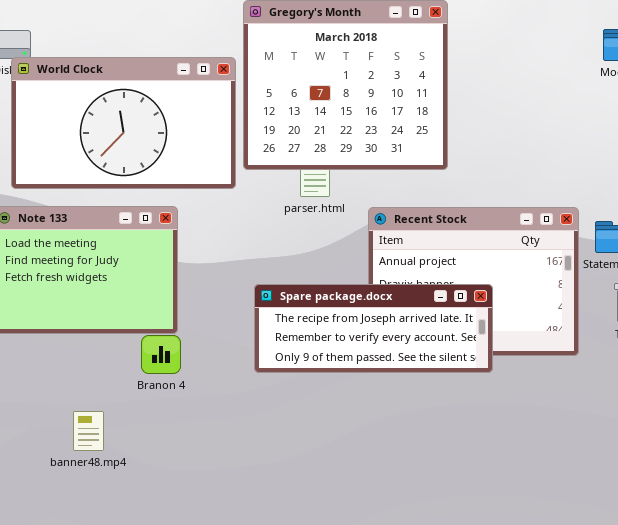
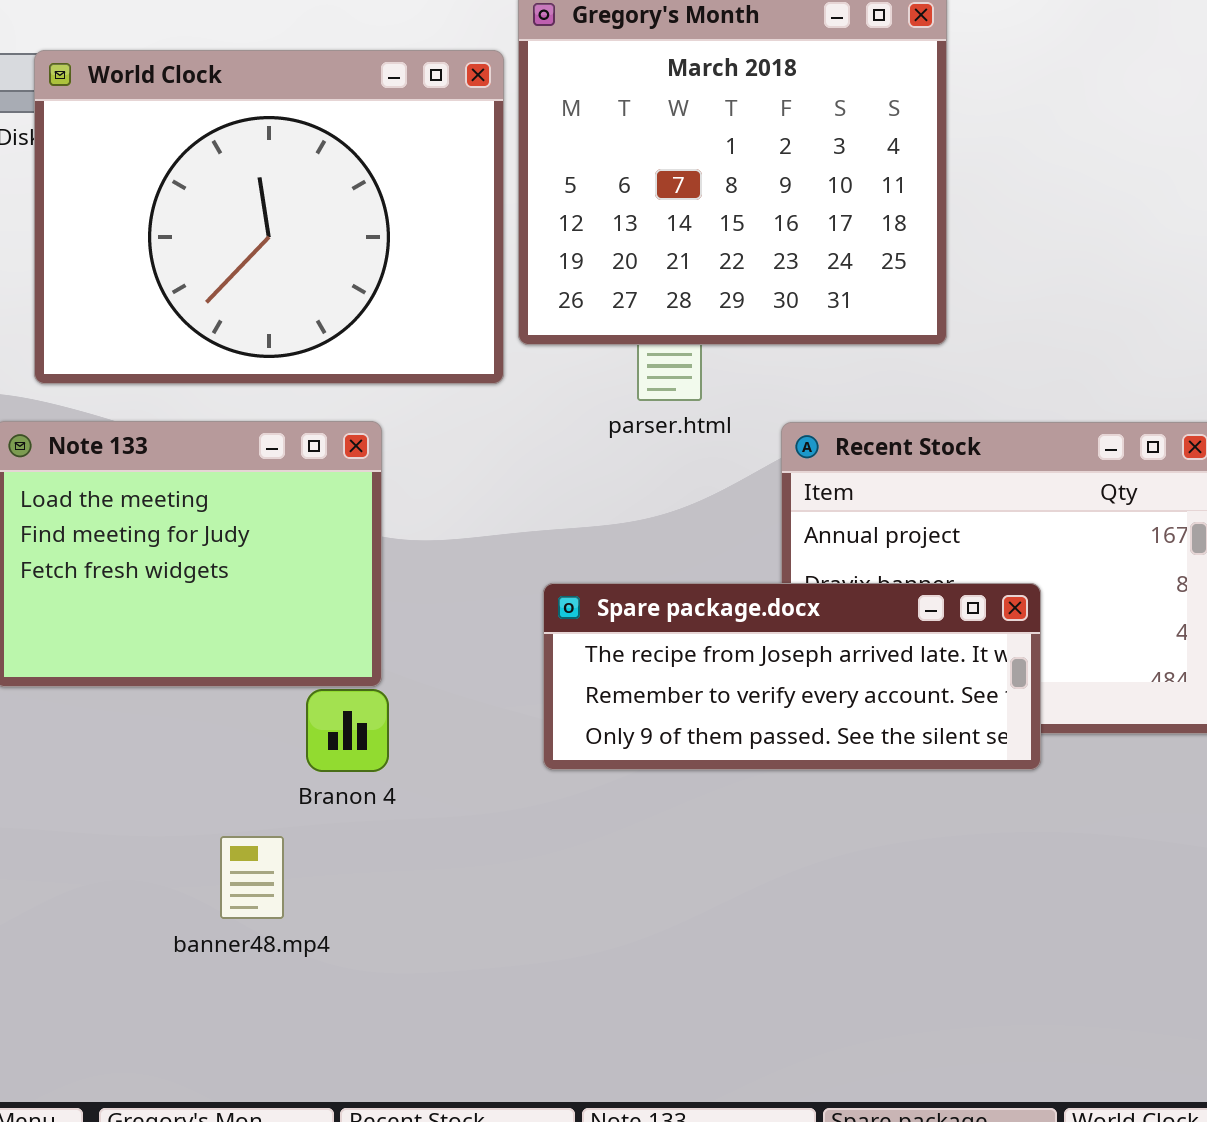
World Clock: [11,57,236,189] -> [34,50,504,384], resized
banner48.mp4: [73,411,104,451] -> [220,836,284,919], moved

